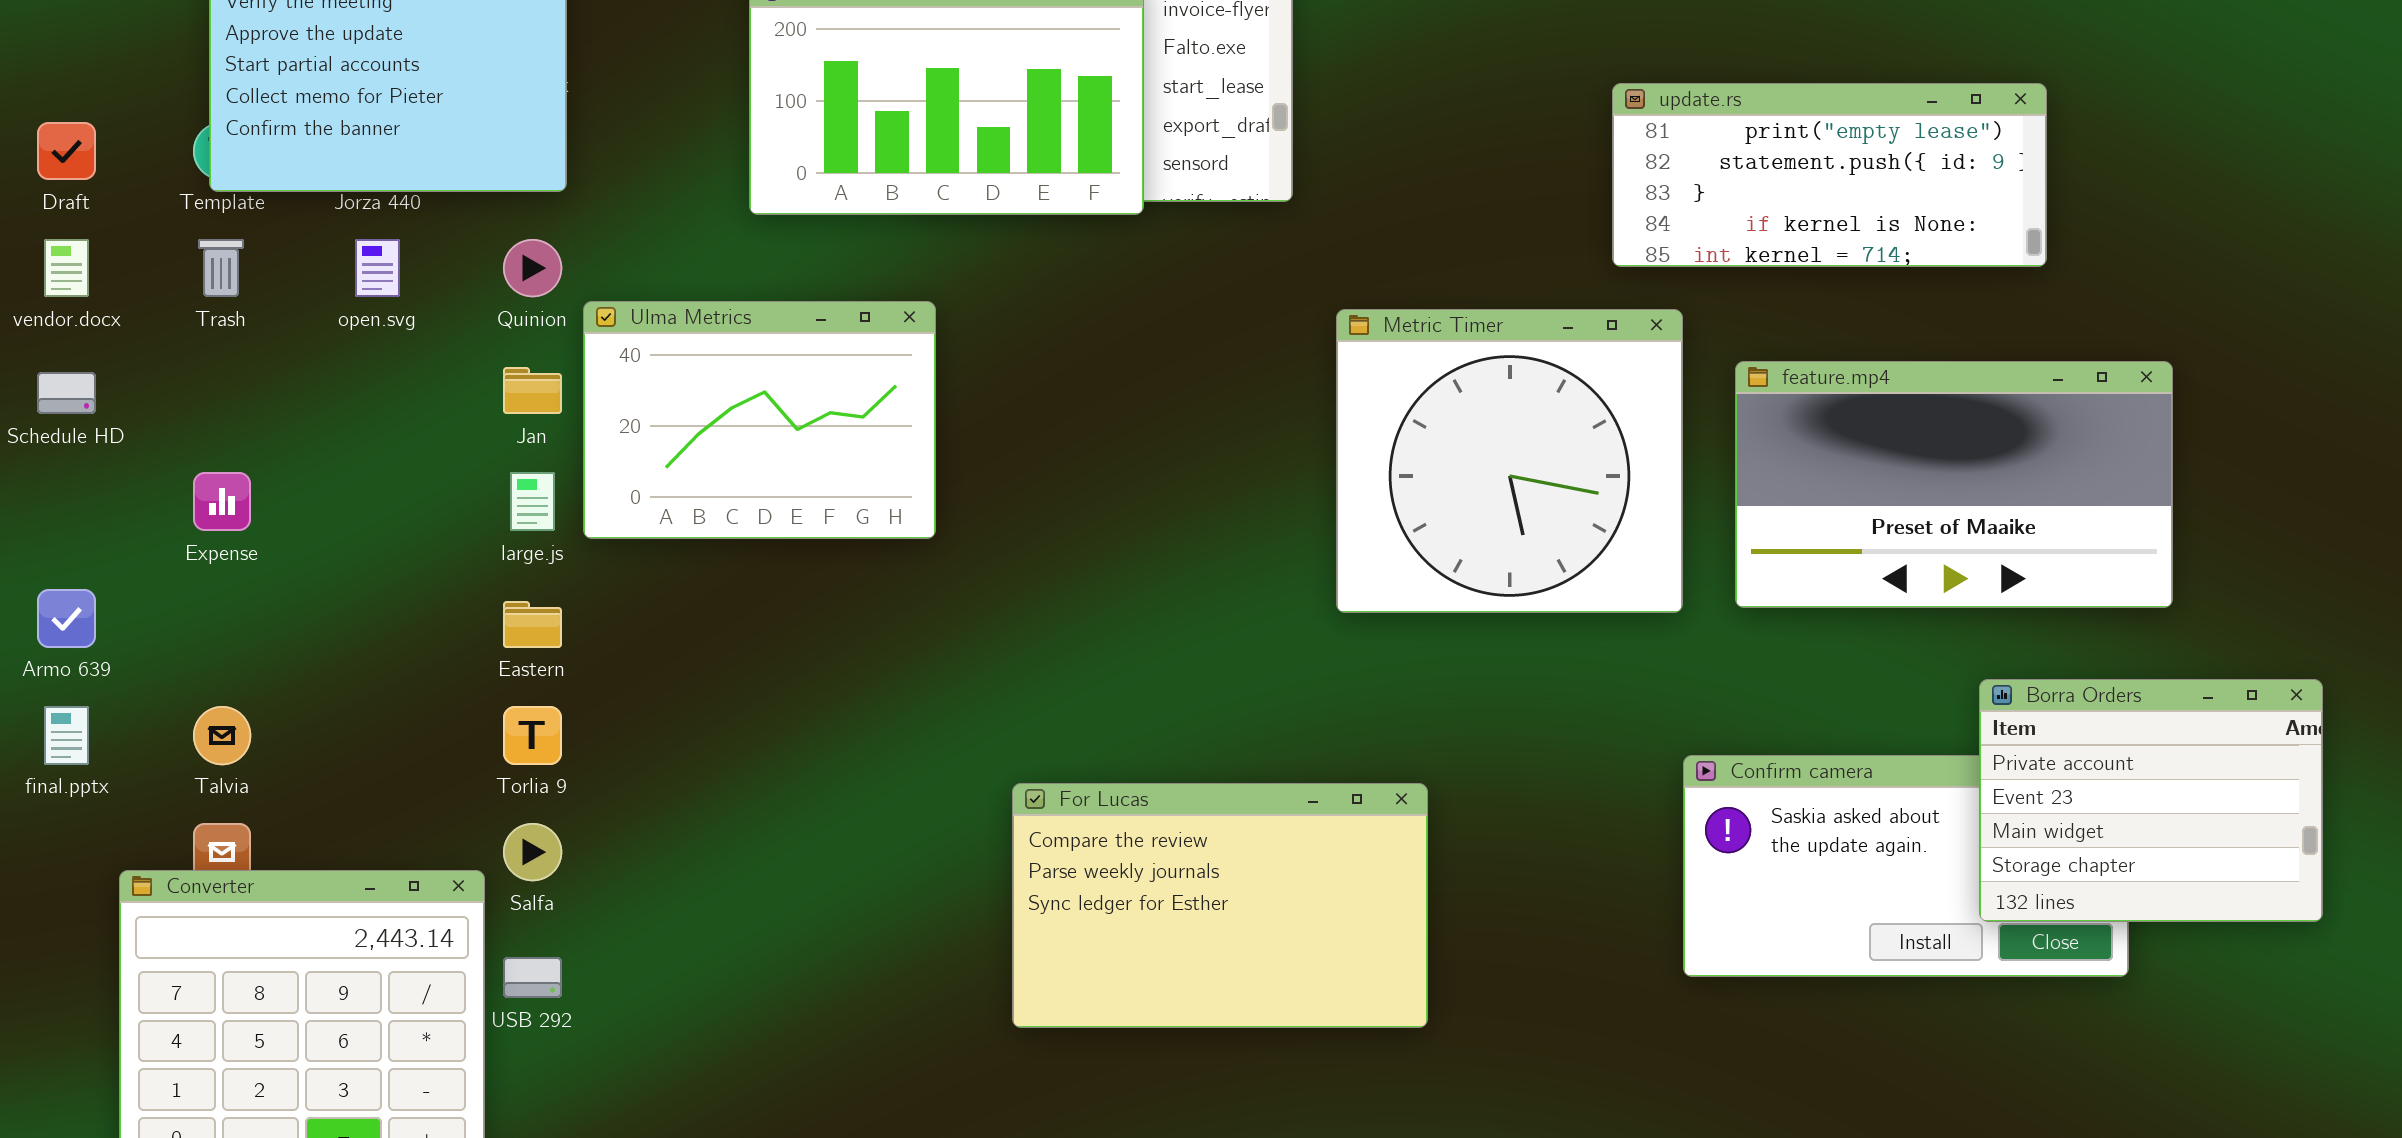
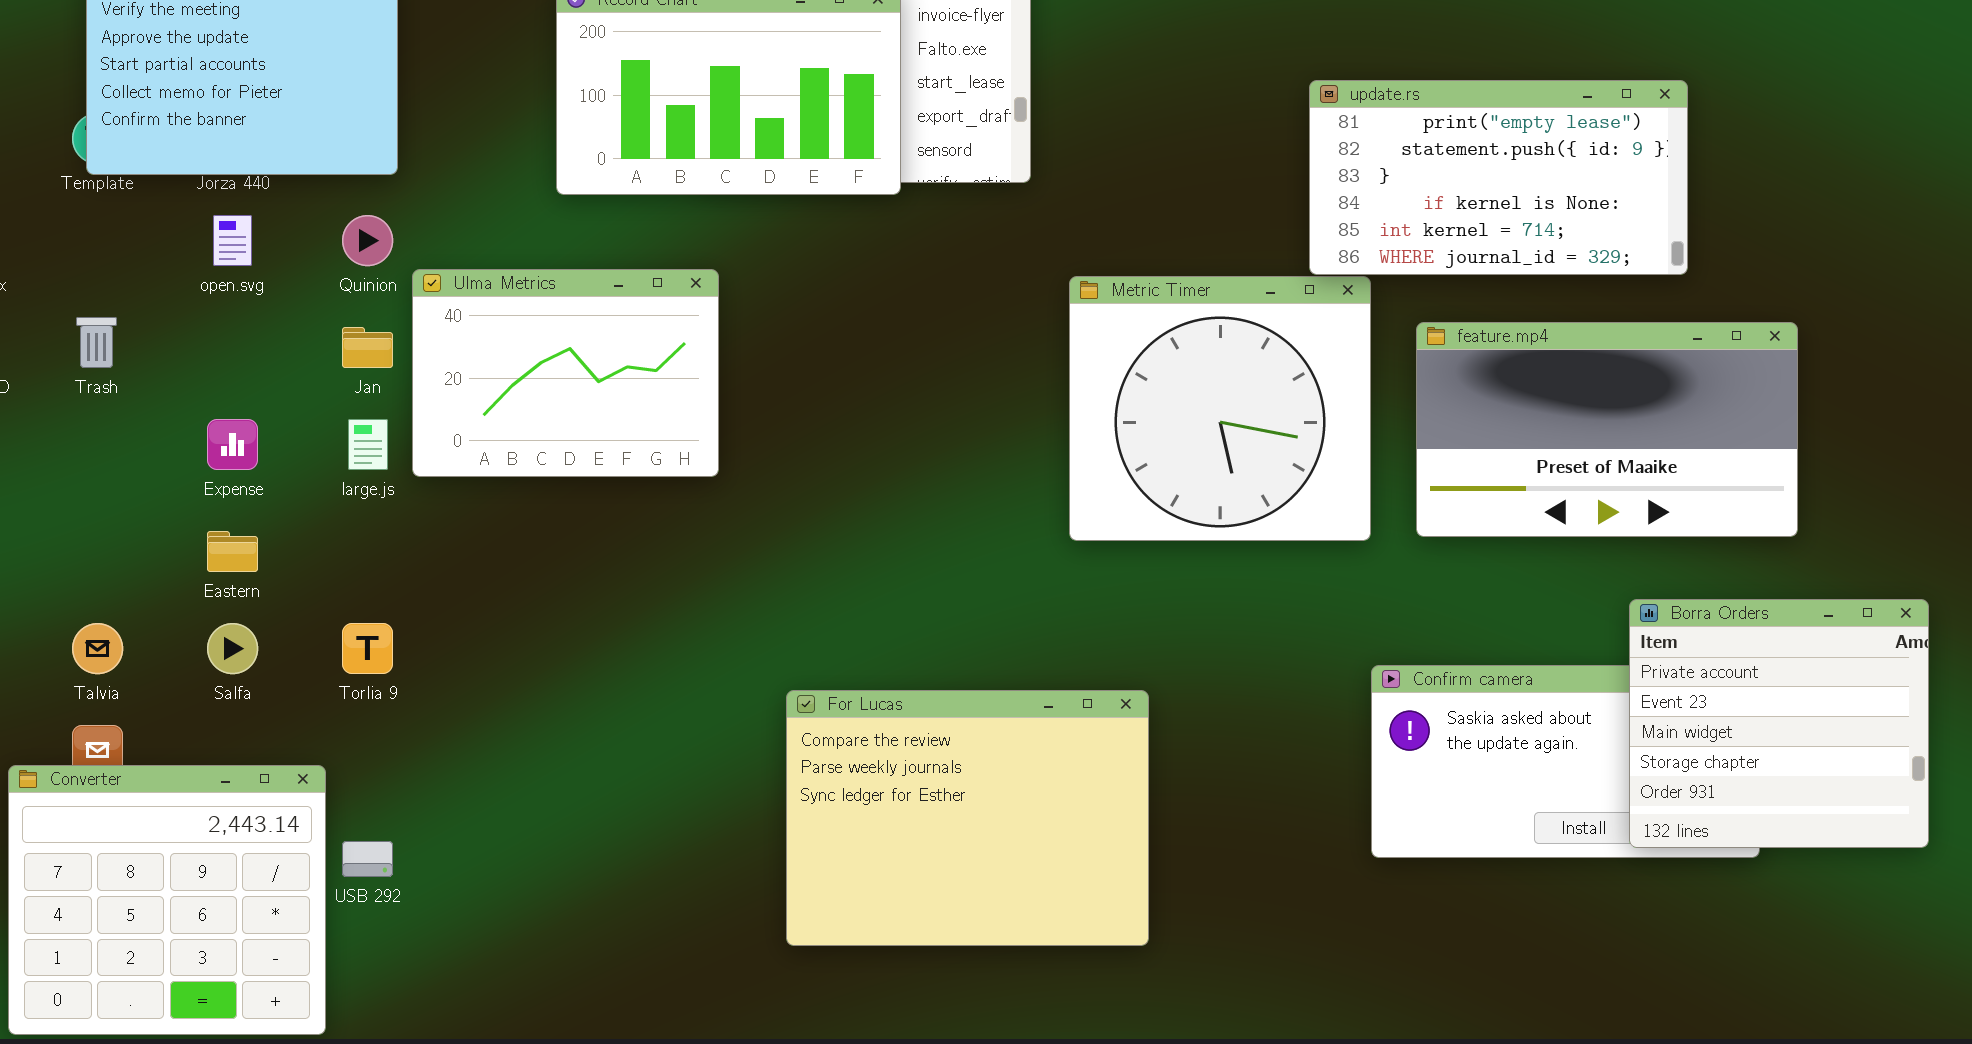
update.rs: [1612,83,2047,267] -> [1309,80,1688,275], resized
Trash: [198,239,244,297] -> [76,317,117,368], moved
Expense: [193,472,251,531] -> [207,419,258,470], moved
Eastern: [503,601,562,648] -> [207,531,258,572], moved
Borra Orders: [1979,679,2323,922] -> [1629,599,1929,848], resized
For Lucas: [1012,783,1428,1028] -> [786,690,1149,946], resized
Salfa: [503,823,562,881] -> [207,623,258,674], moved

